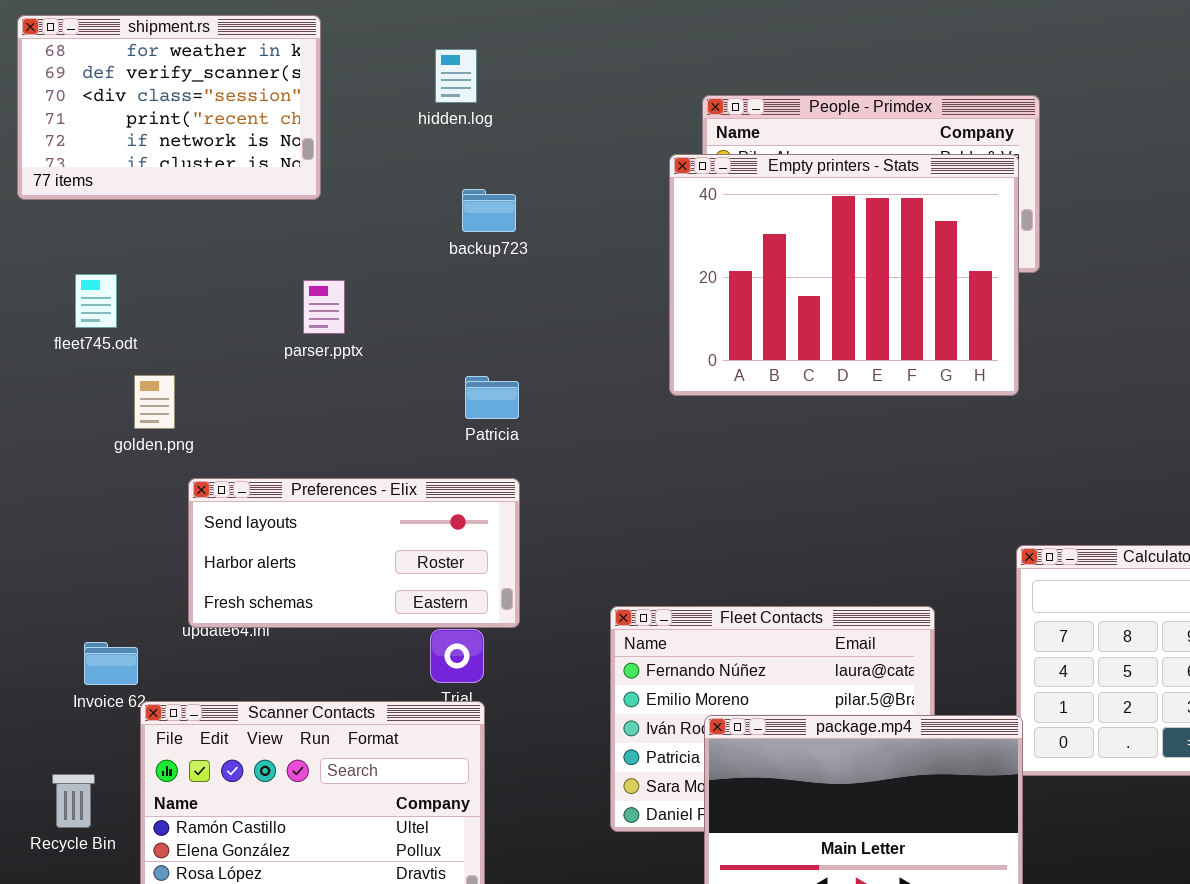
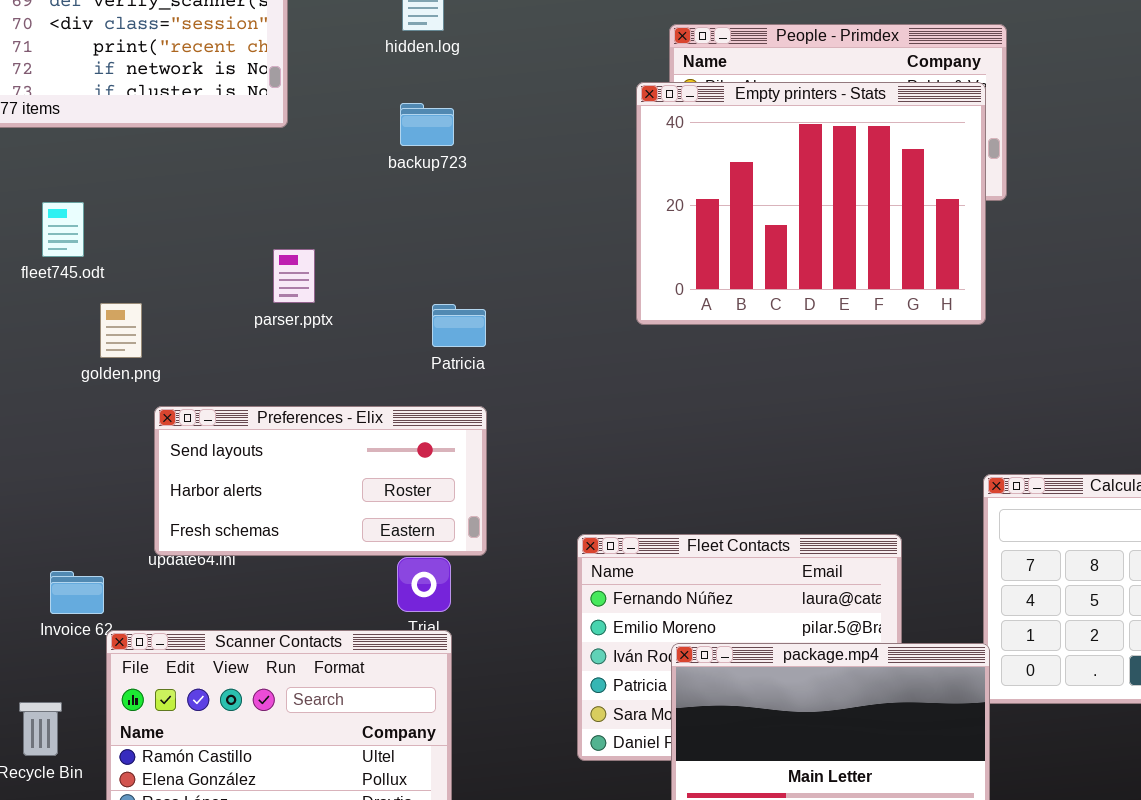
backup723: [462,189,516,232] -> [400,103,454,146], moved
parser.pptx: [303,280,345,334] -> [273,249,315,303], moved

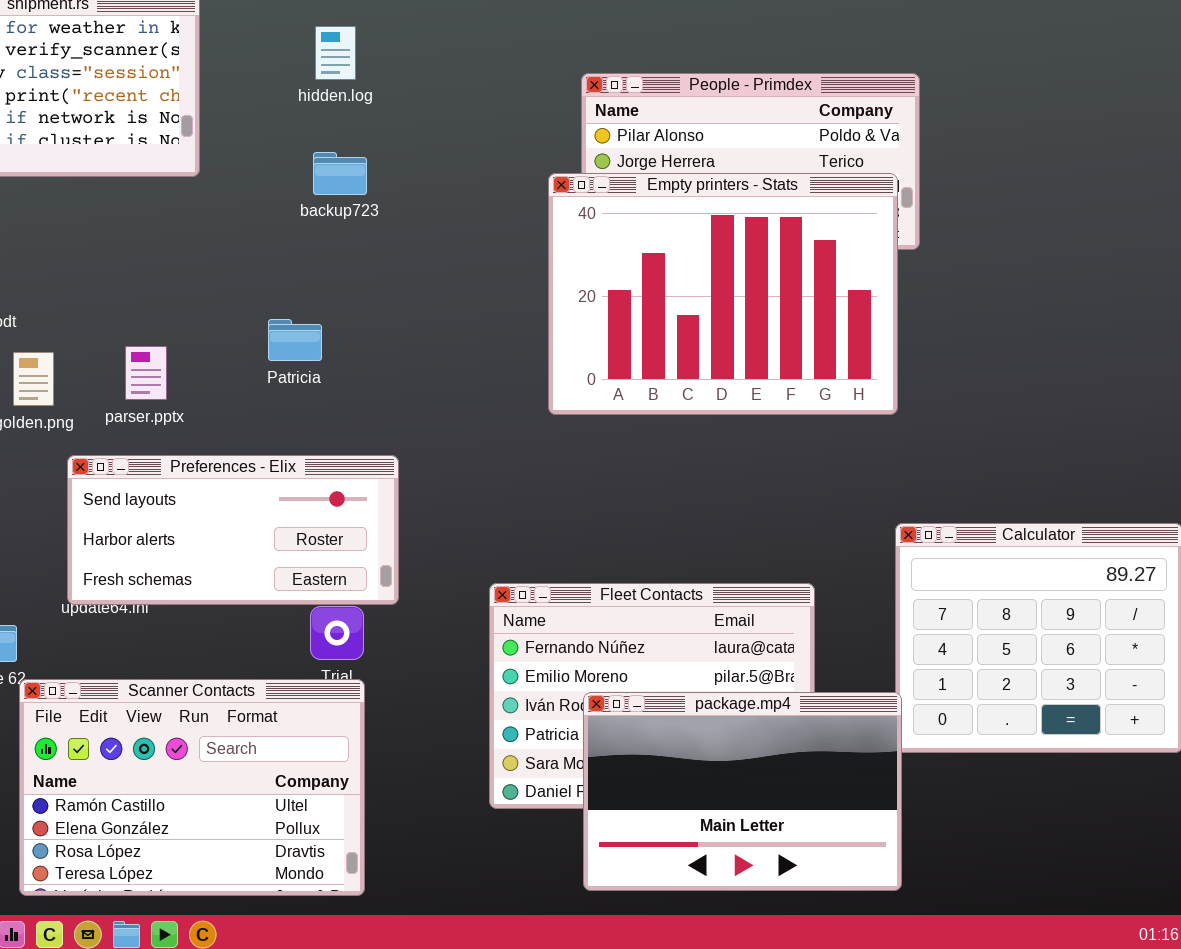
Empty printers - Stats: [636,82,986,325] -> [548,173,898,415], moved
parser.pptx: [273,249,315,303] -> [125,346,167,400], moved
Patricia: [432,304,486,347] -> [268,319,322,361], moved

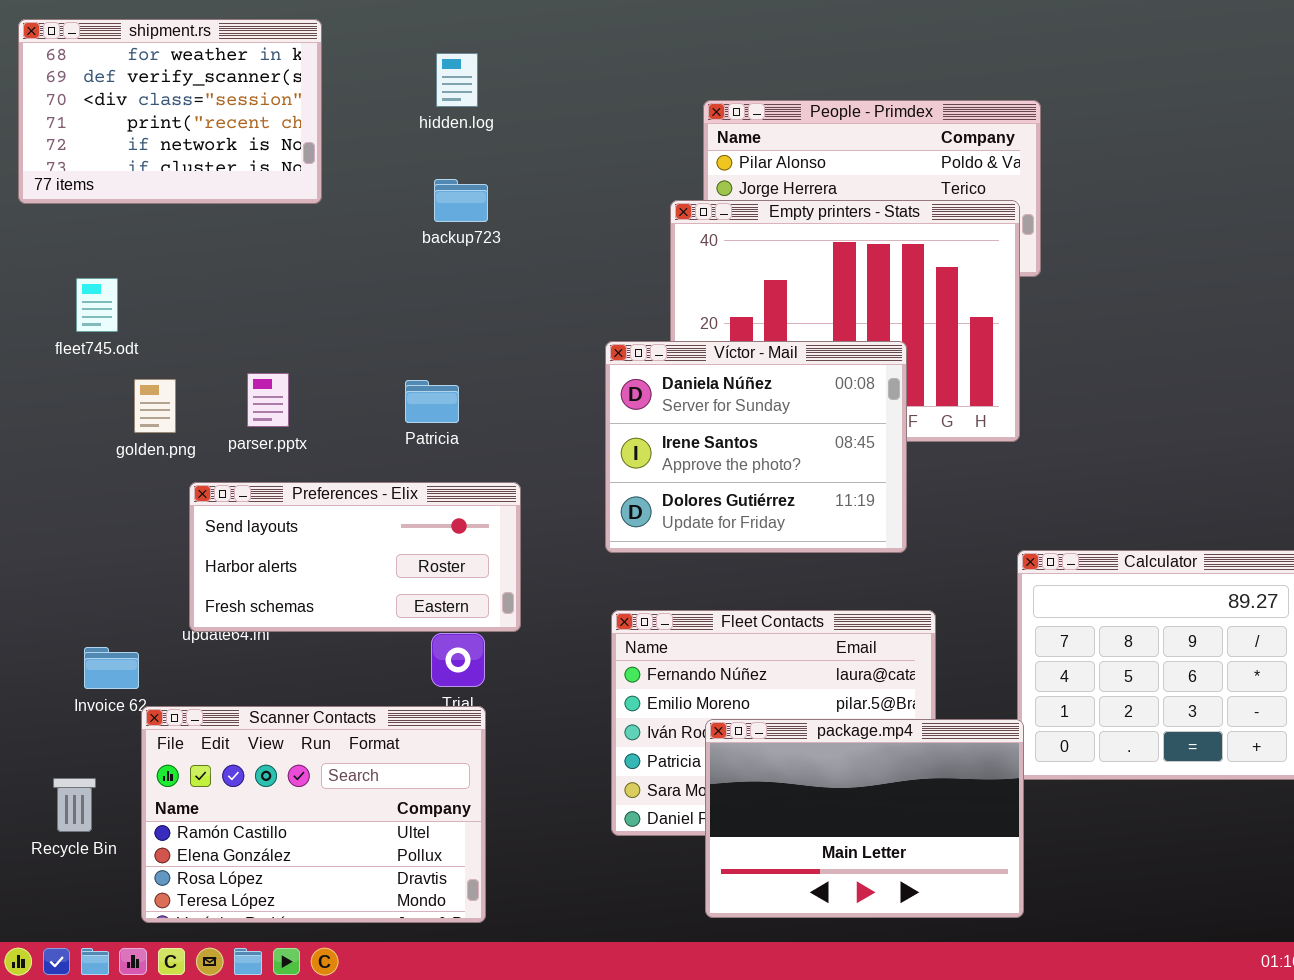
Víctor - Mail: none -> [605,341,907,553], opened
Patricia: [268,319,322,361] -> [405,380,459,423], moved

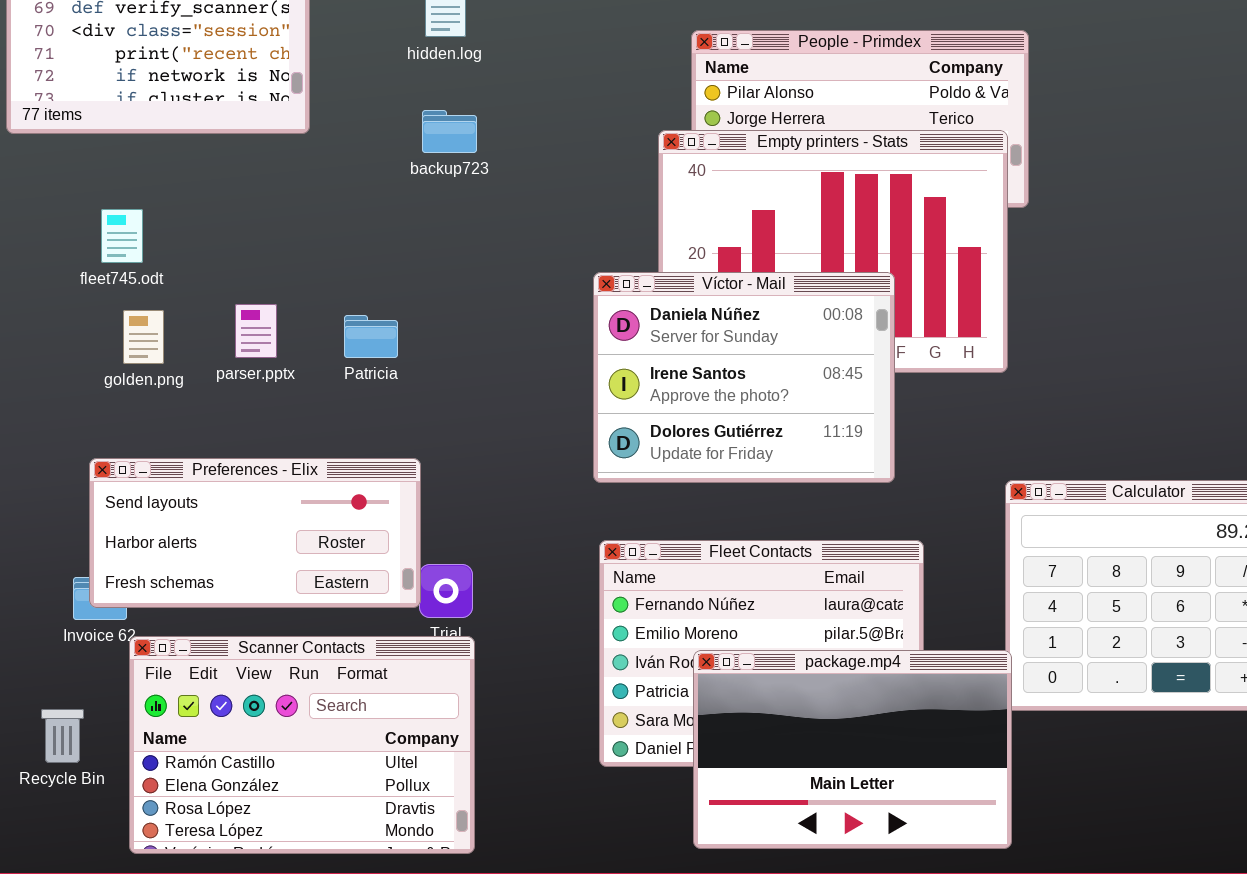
fleet745.odt: [76,278,118,332] -> [101,209,143,263], moved
Patricia: [405,380,459,423] -> [344,315,398,358], moved
Preferences - Elix: [189,482,521,632] -> [89,458,421,608], moved

